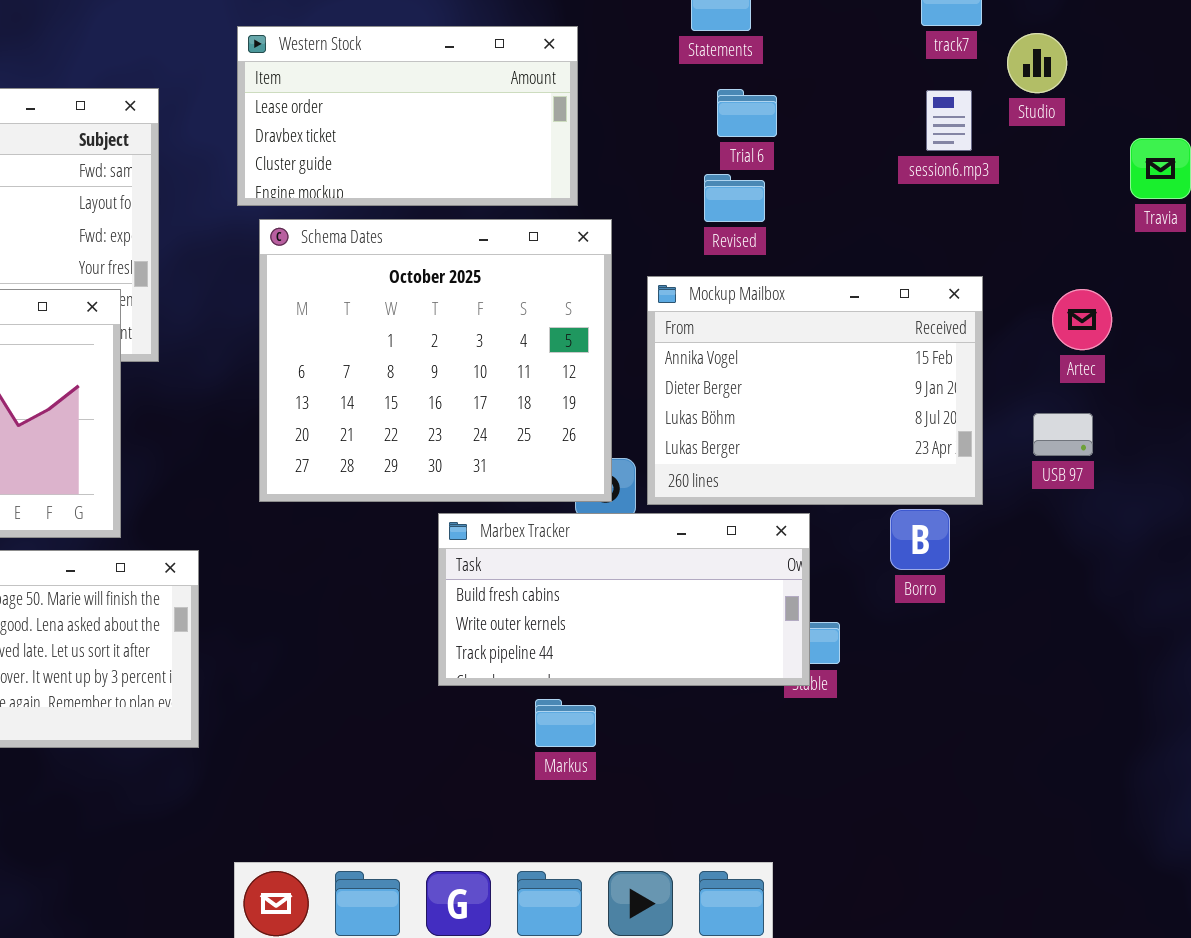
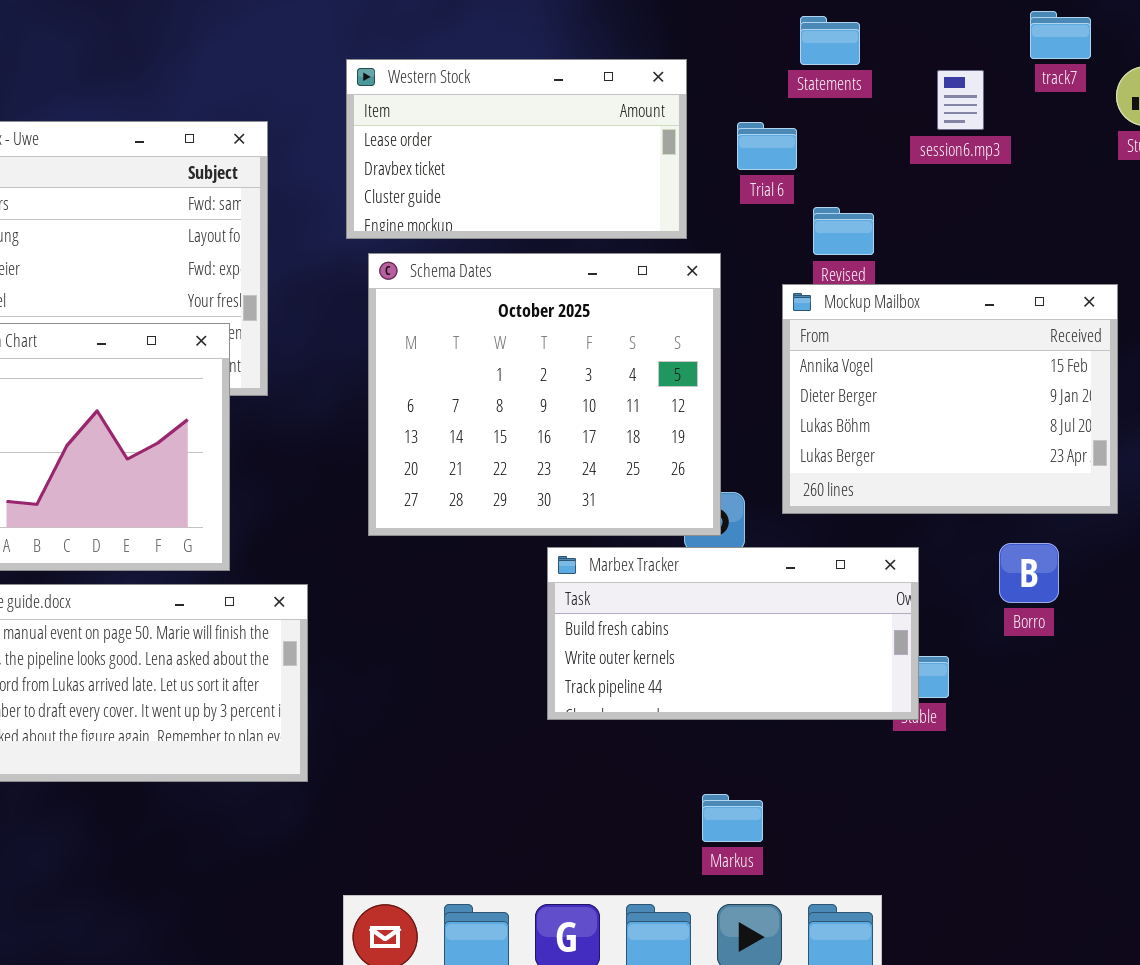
Trial 6: [717,89,777,137] -> [737,122,797,170], moved
session6.mp3: [926,90,972,151] -> [937,70,984,130], moved
Mockup Mailbox: [647,276,983,505] -> [782,284,1118,514], moved
Markus: [535,699,596,747] -> [702,794,763,842], moved

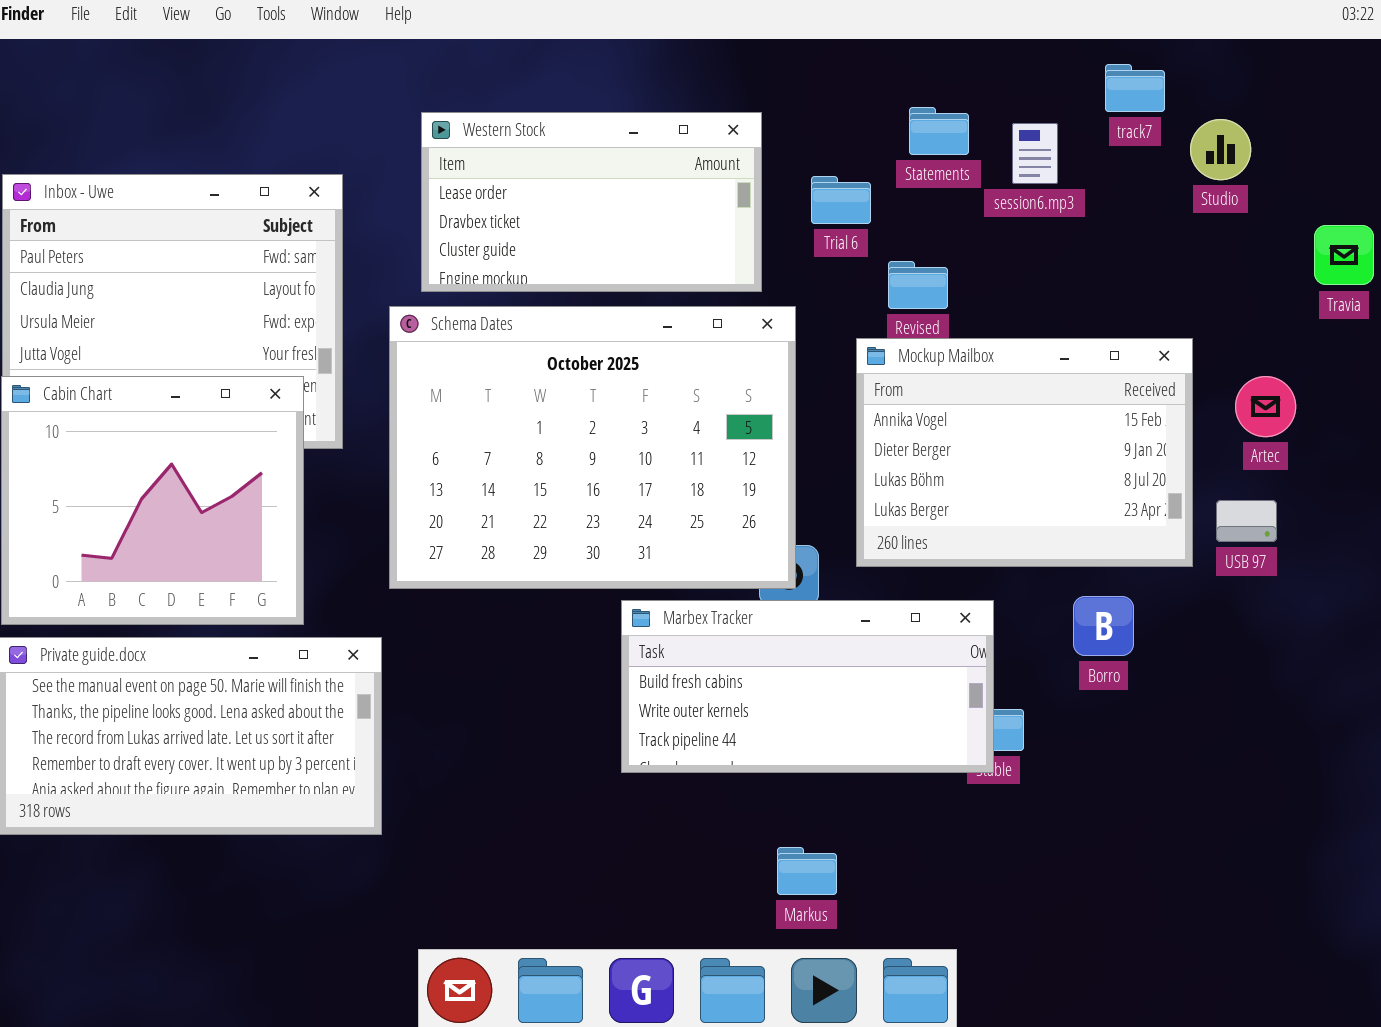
Statements: [800,16,860,65] -> [909,107,969,155], moved
Schema Dates: [368,253,721,536] -> [389,306,796,589], resized

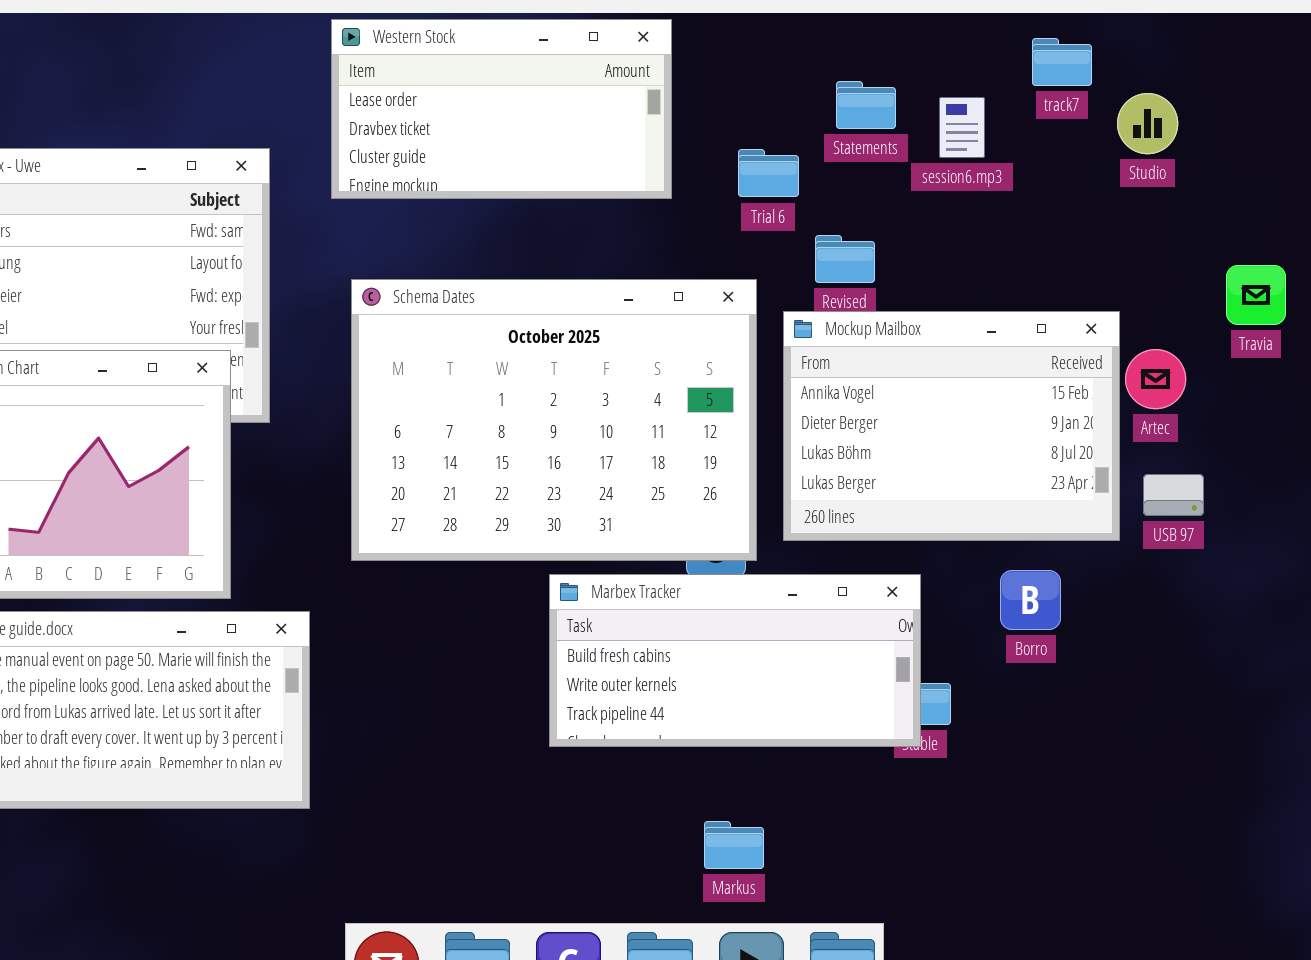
Western Stock: [421,112,762,292] -> [331,19,672,199], moved
Travia: [1314,225,1374,285] -> [1226,265,1286,325], moved
Schema Dates: [389,306,796,589] -> [351,279,757,561], moved
Artec: [1235,376,1296,437] -> [1125,349,1186,409], moved

